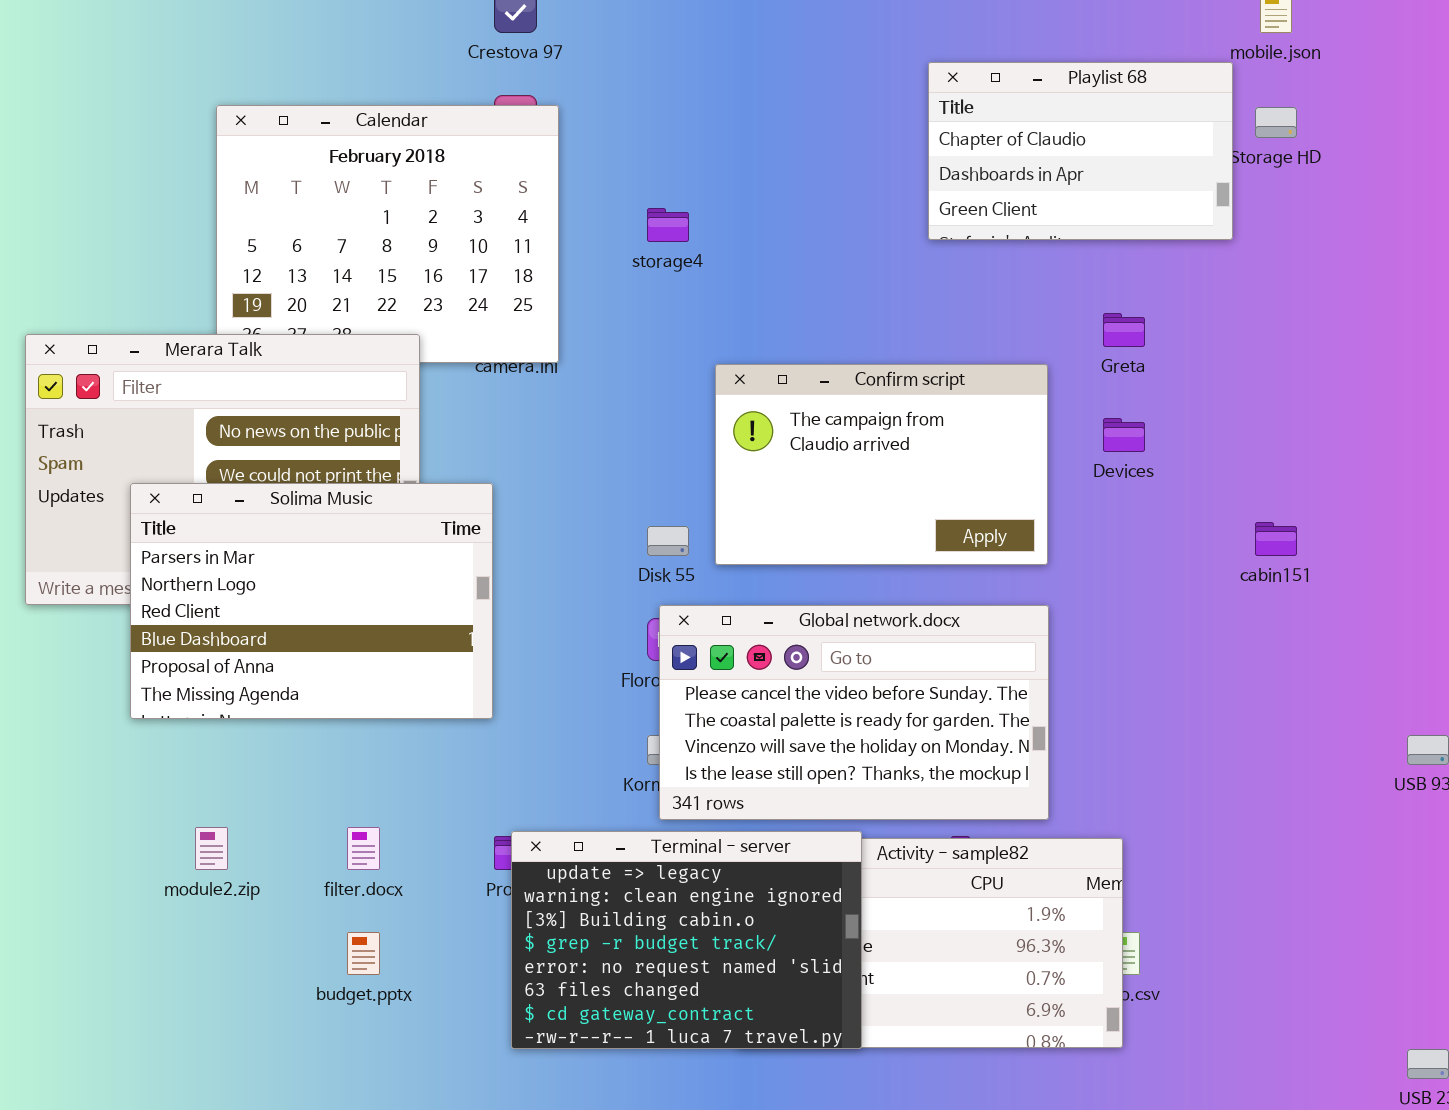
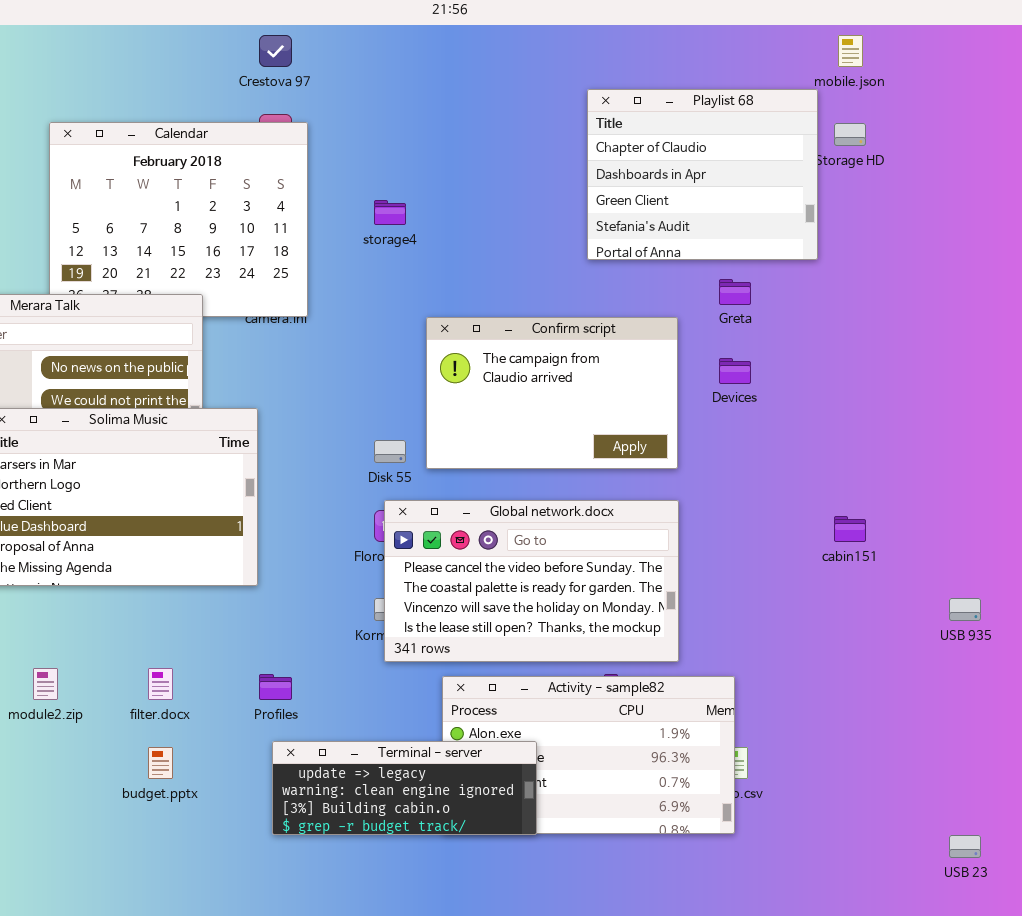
Playlist 68: [928,62,1233,240] -> [587,89,818,260], resized
cabin151: [1255,522,1297,556] -> [834,516,866,542], moved
Terminal - server: [511,831,862,1049] -> [272,741,537,835], resized

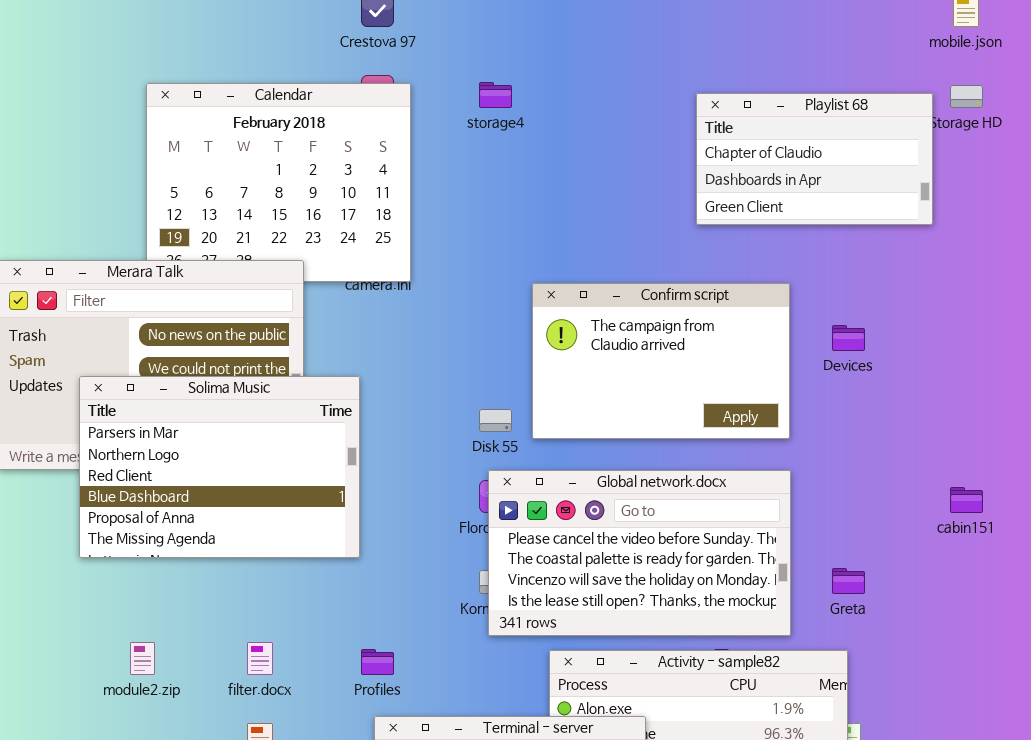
Playlist 68: [587,89,818,260] -> [696,93,933,225], resized
storage4: [374,200,406,225] -> [479,82,512,108], moved
Greta: [719,279,751,305] -> [832,568,865,594], moved

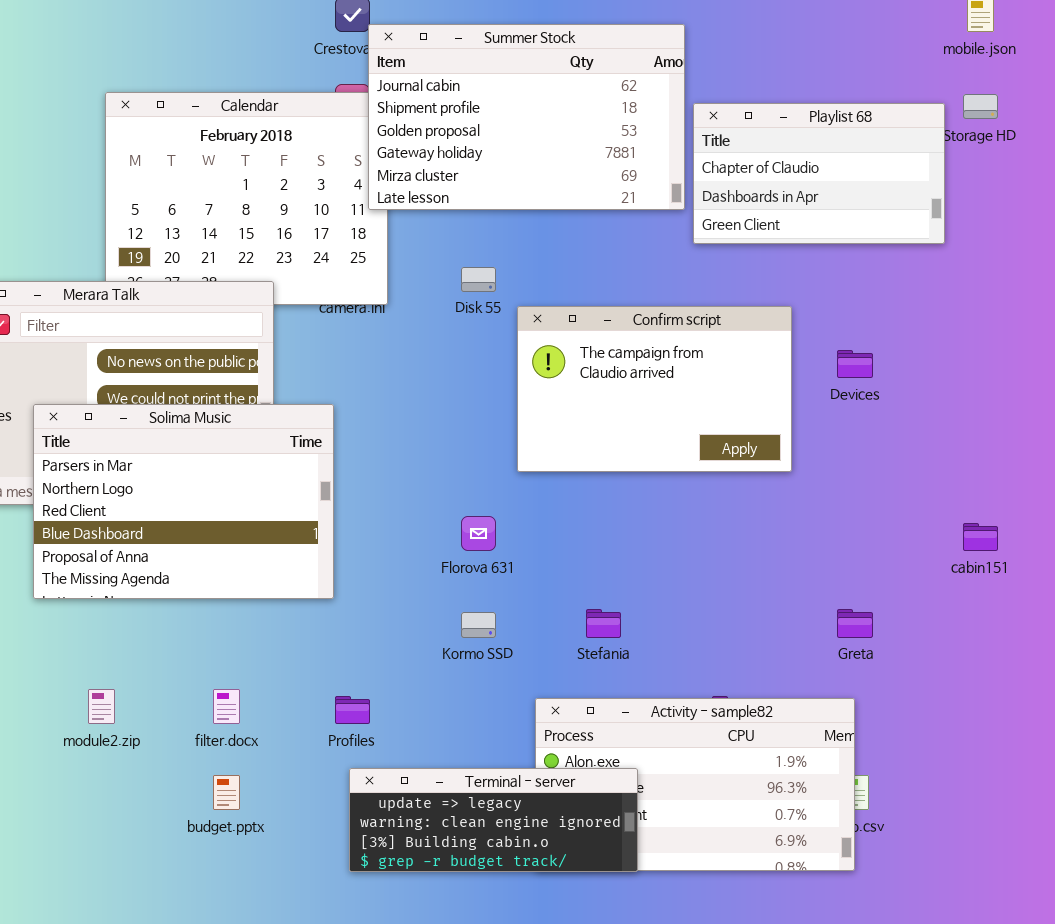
Summer Stock: none -> [368,24,685,210], opened
Disk 55: [479,409,512,432] -> [461,267,496,292], moved
Global network.docx: [488,470,791,636] -> none, closed

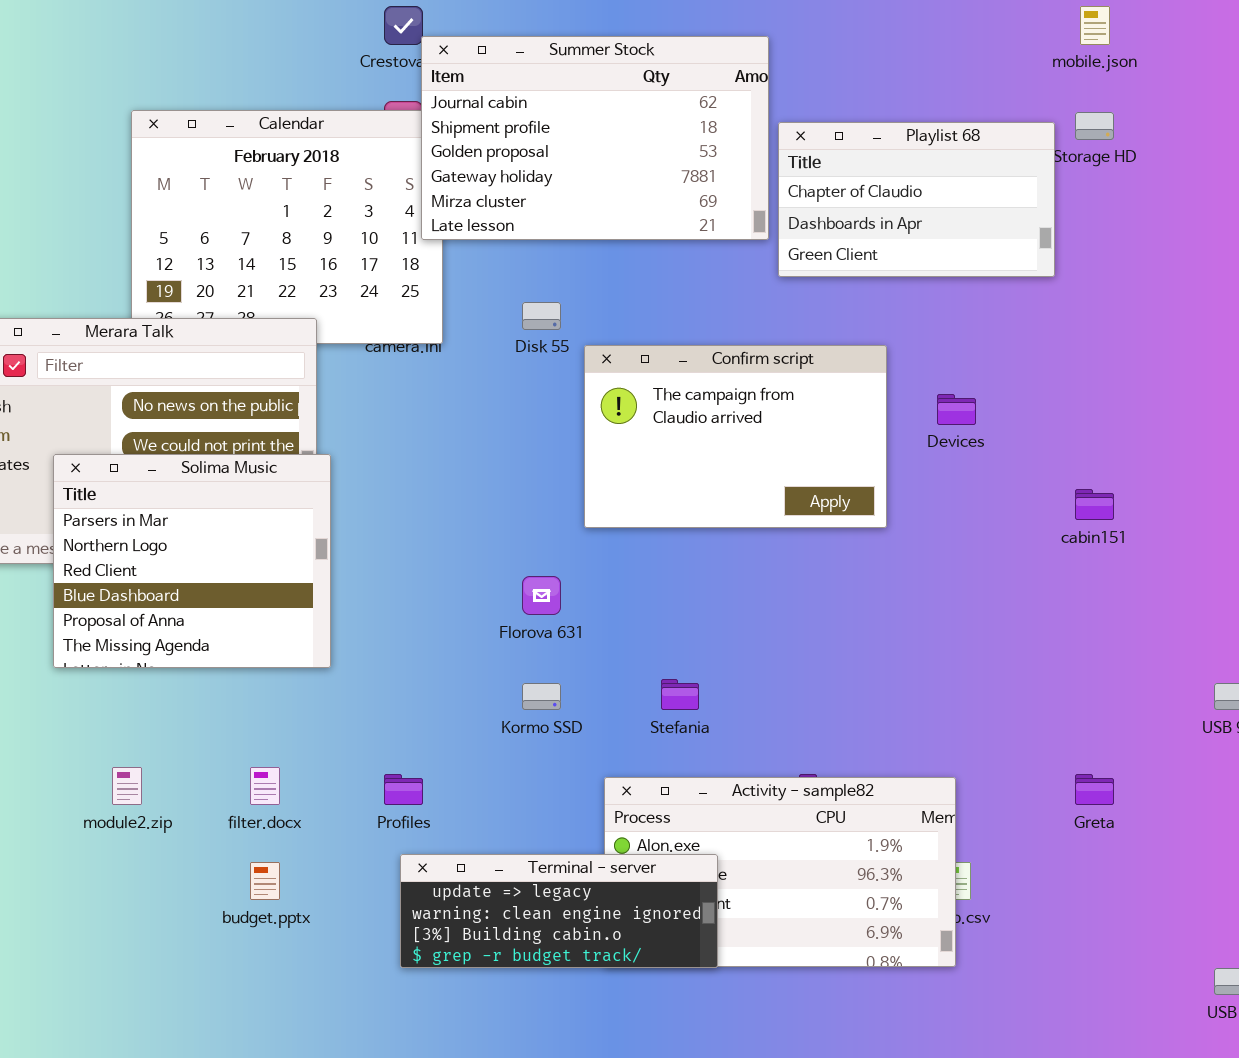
Solima Music: [33,404,334,599] -> [53,454,331,668], resized
cabin151: [963,523,998,551] -> [1075,489,1114,520], moved
Greta: [837,609,873,638] -> [1075,774,1114,805], moved

